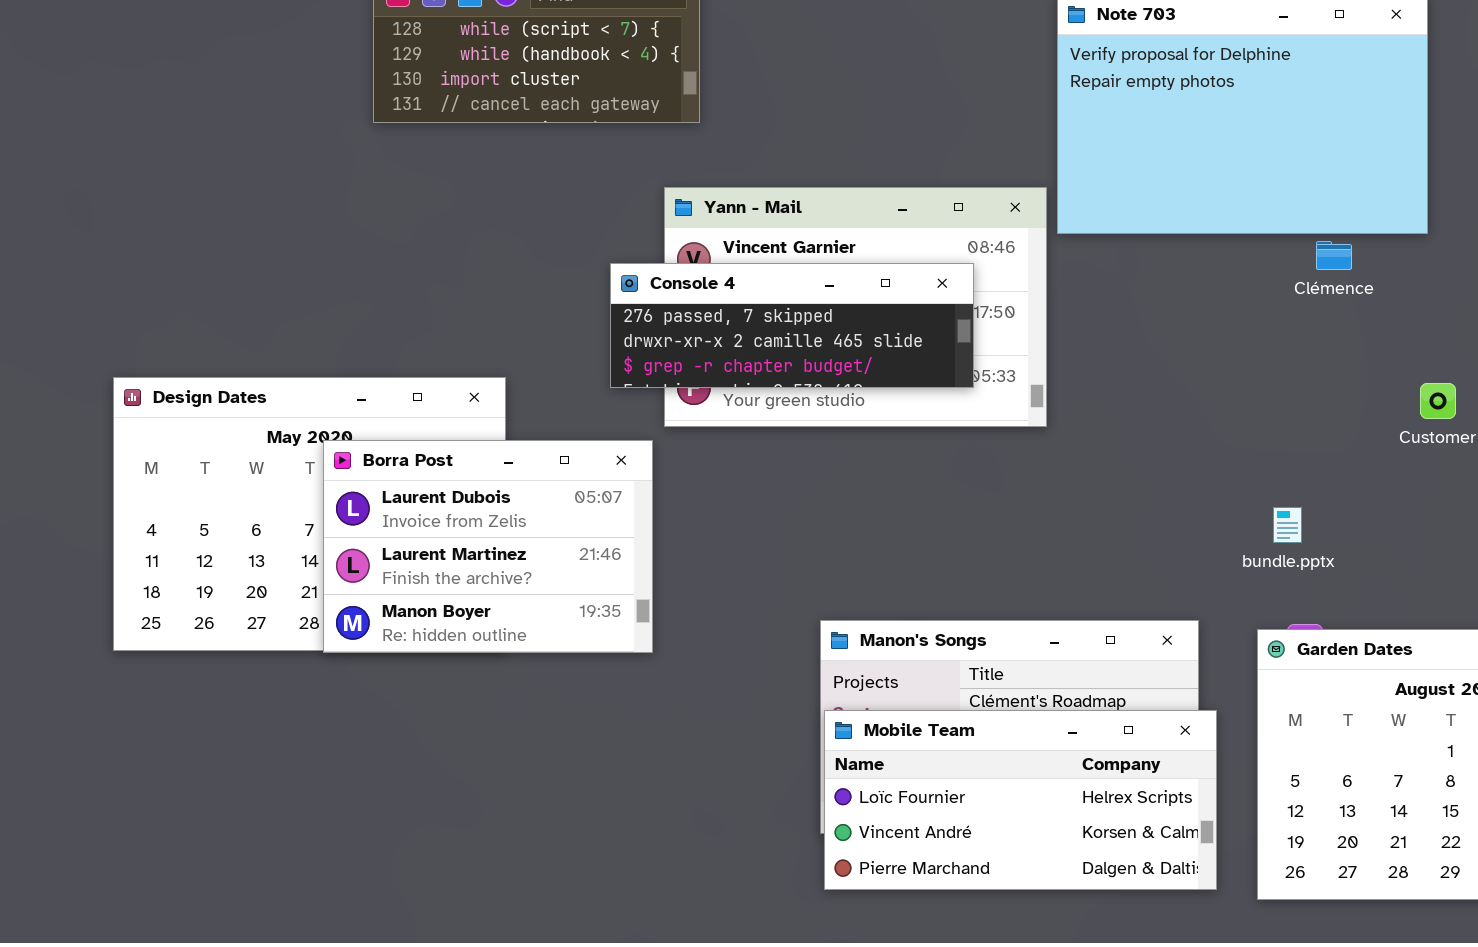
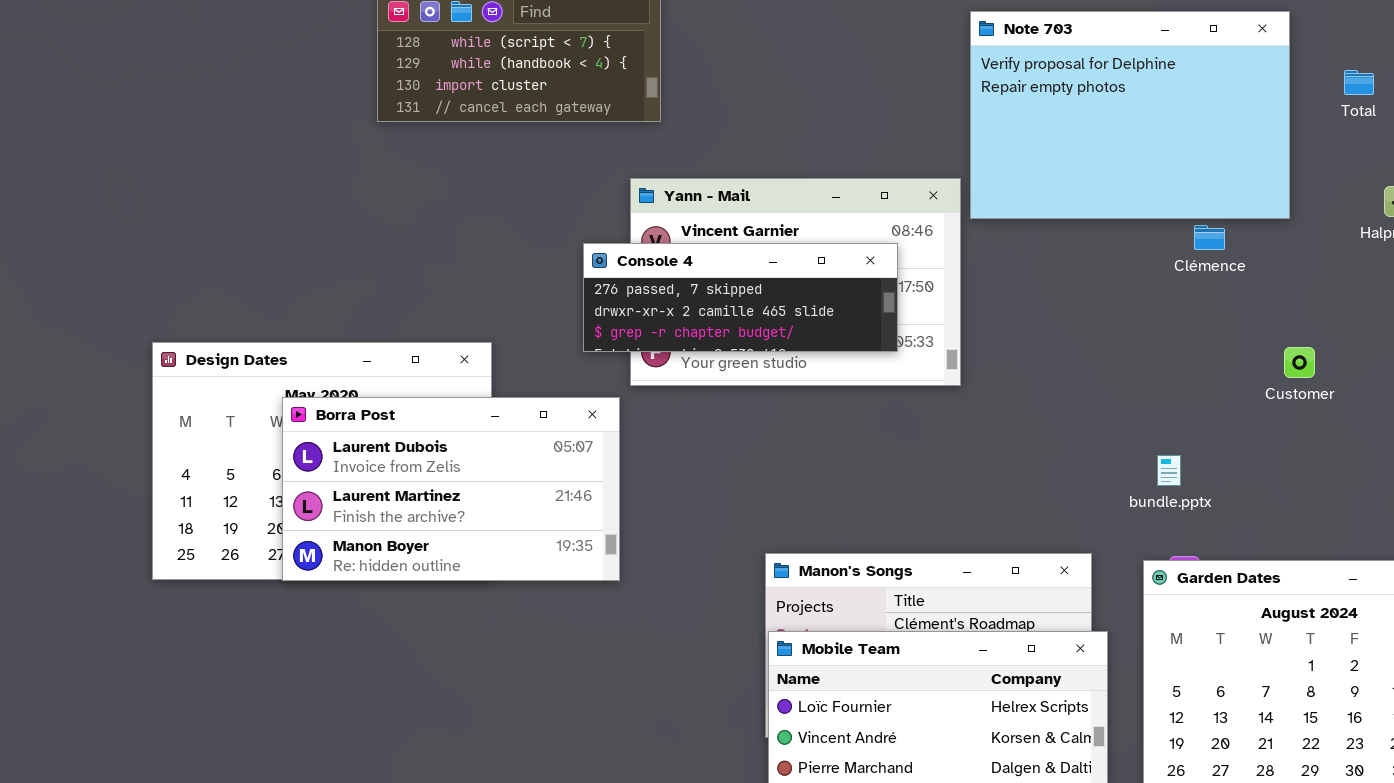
Borra Post: [323,440,653,653] -> [282,397,620,581], resized

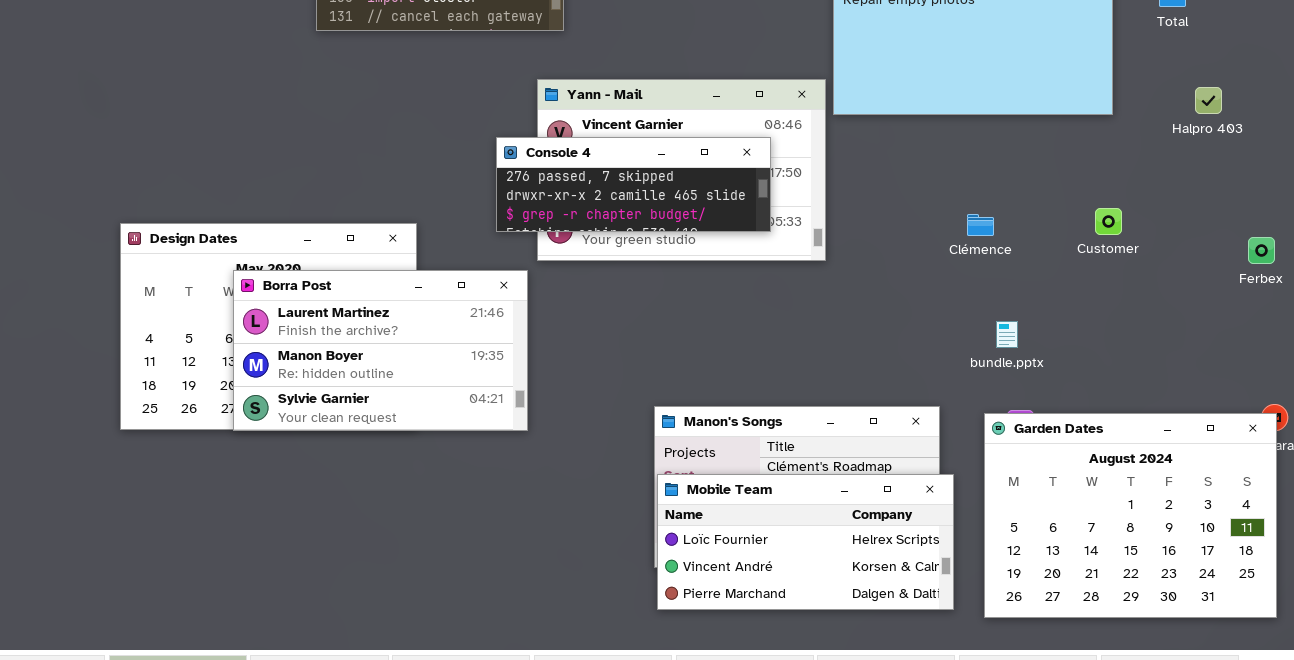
Clémence: [1194,225,1225,250] -> [967,214,994,236], moved
Customer: [1284,347,1315,378] -> [1095,208,1122,235], moved
Borra Post: [282,397,620,581] -> [233,270,528,431], scrolled down 1 row

